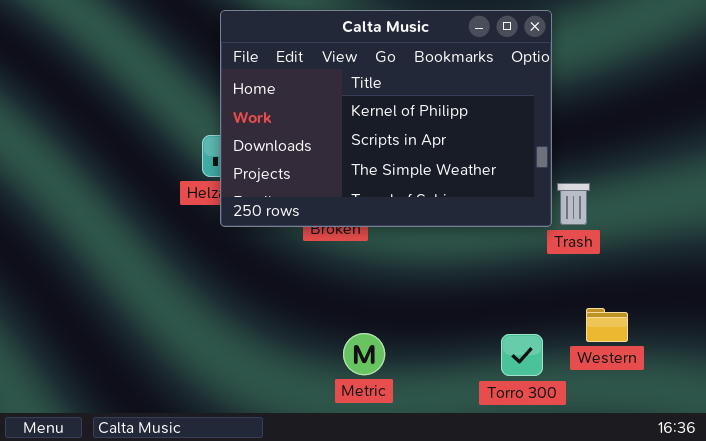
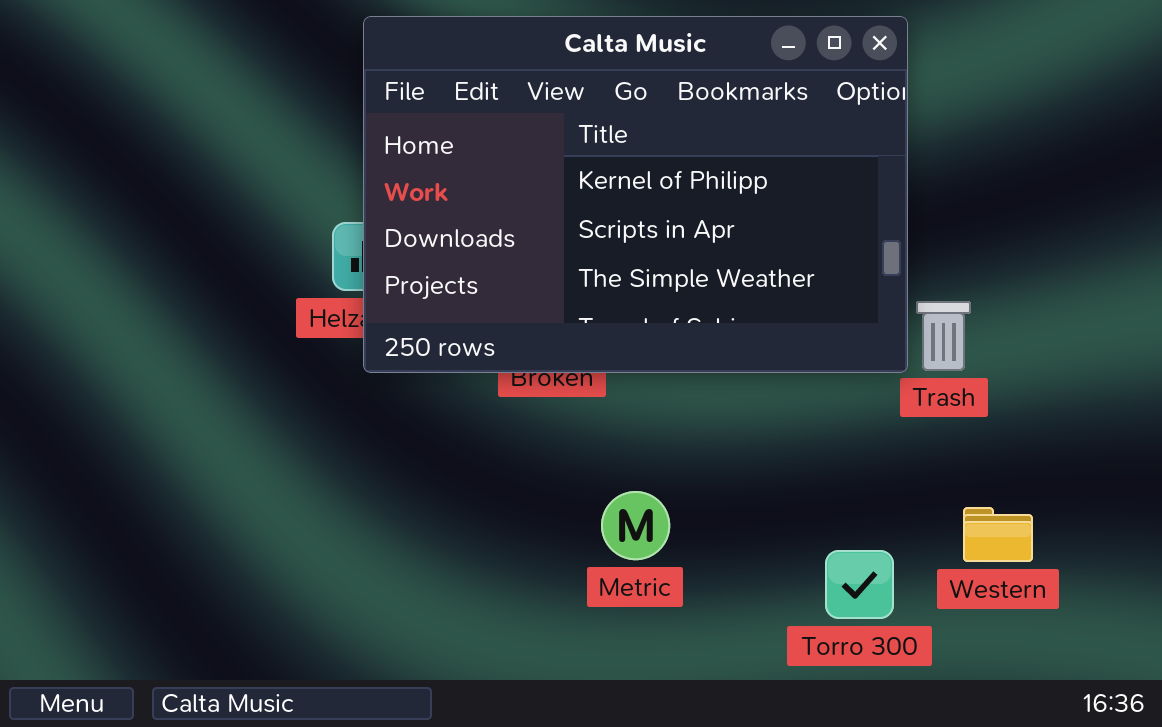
Metric: [343,333,385,375] -> [601,491,670,560], moved

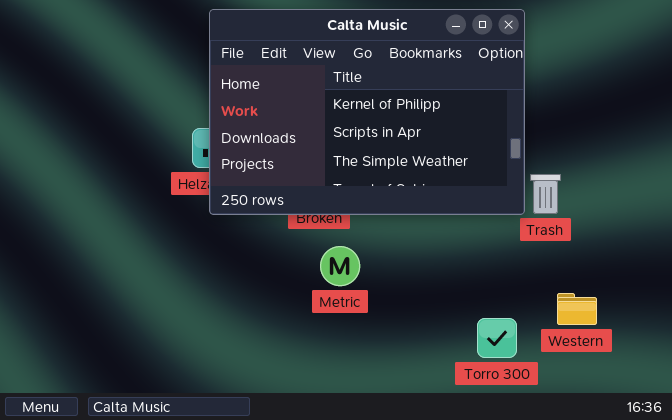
Metric: [601,491,670,560] -> [320,246,360,286], moved

